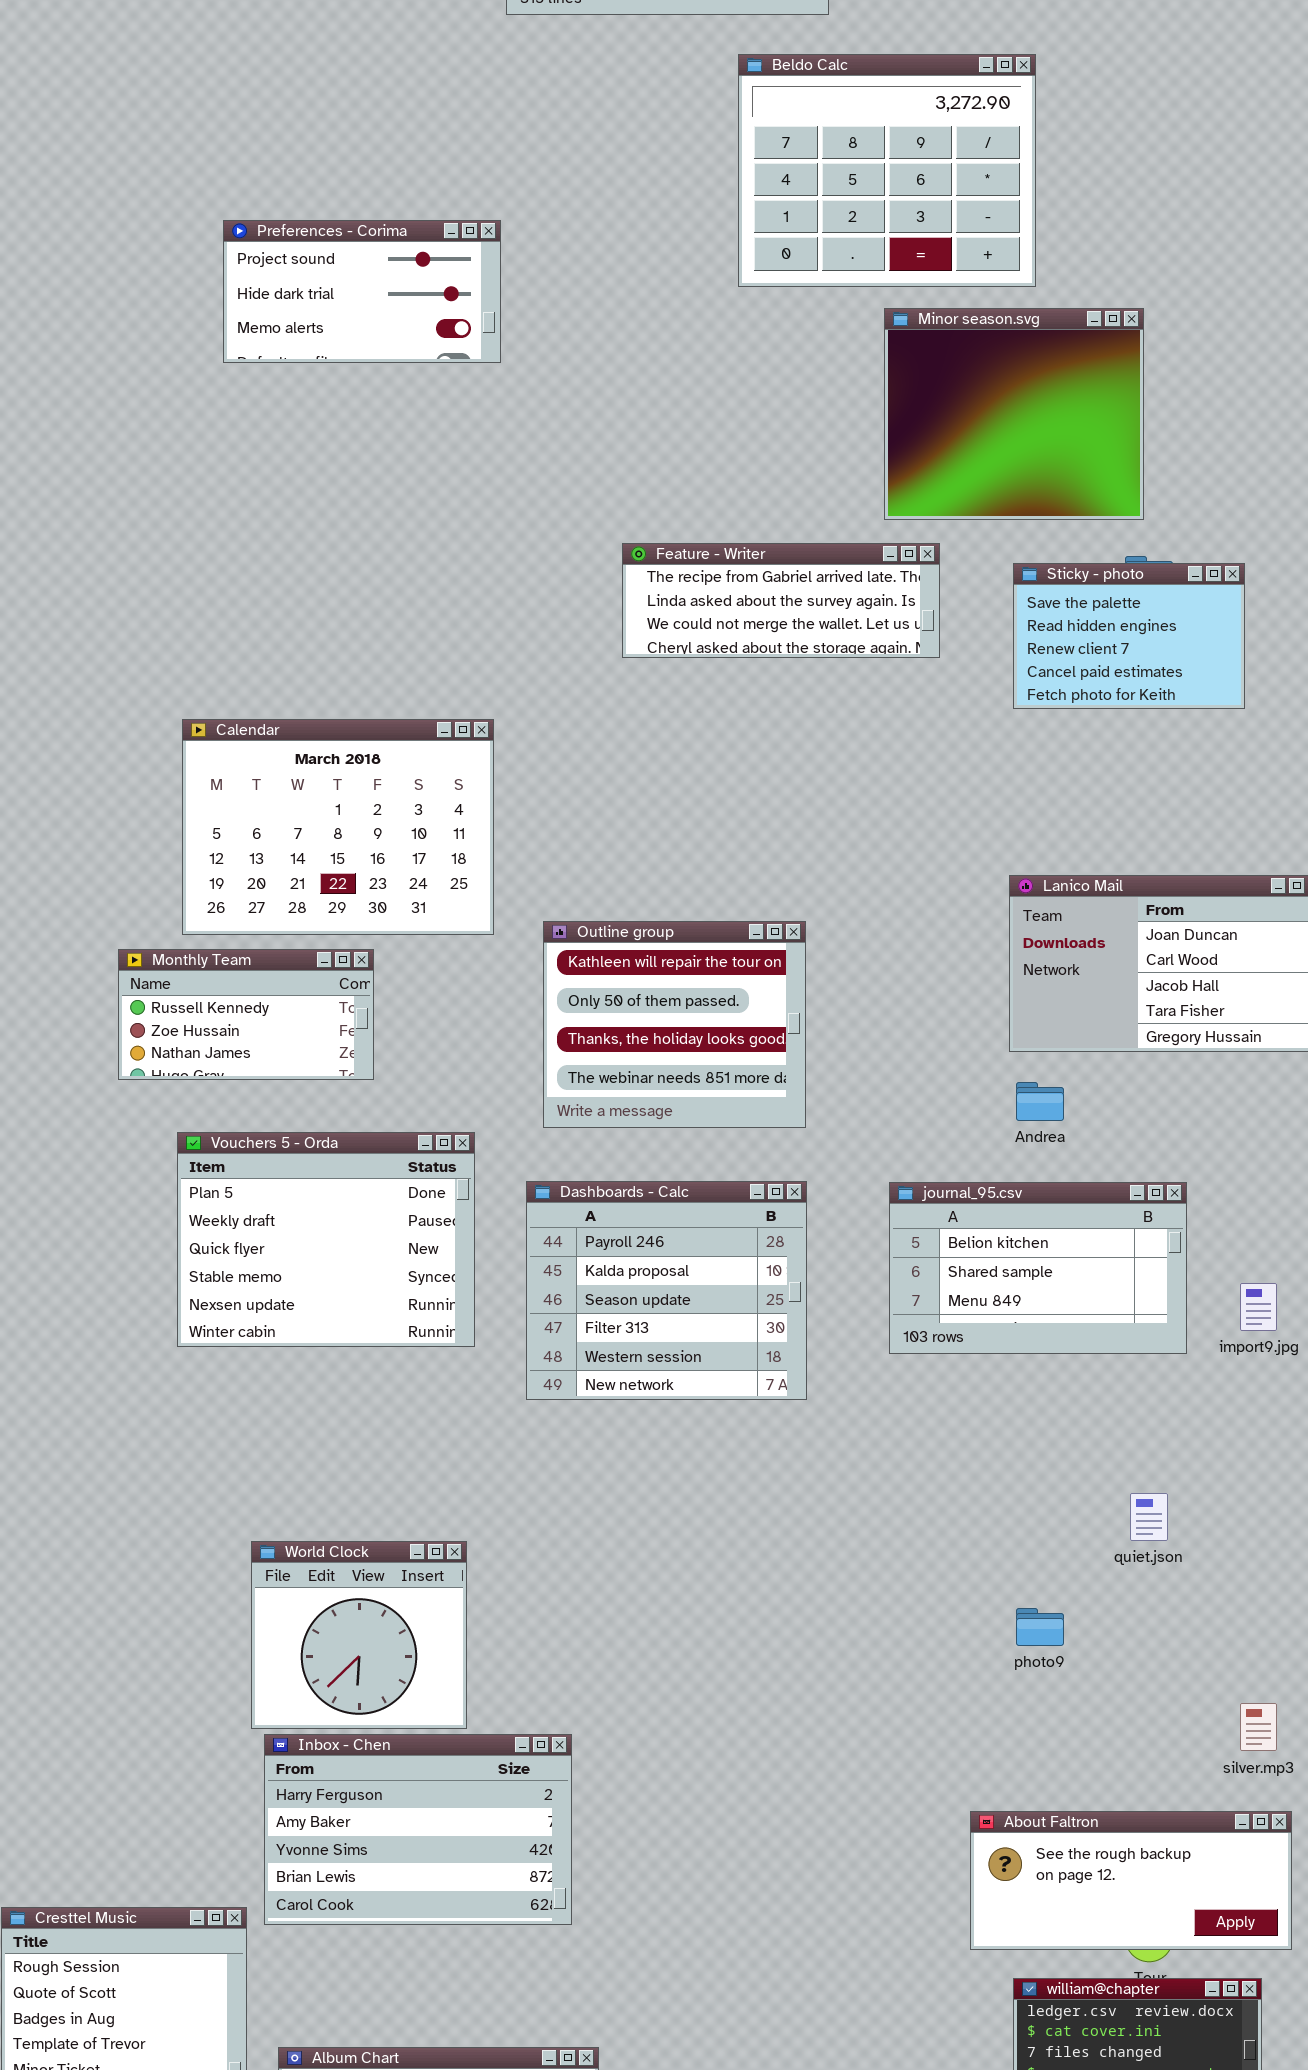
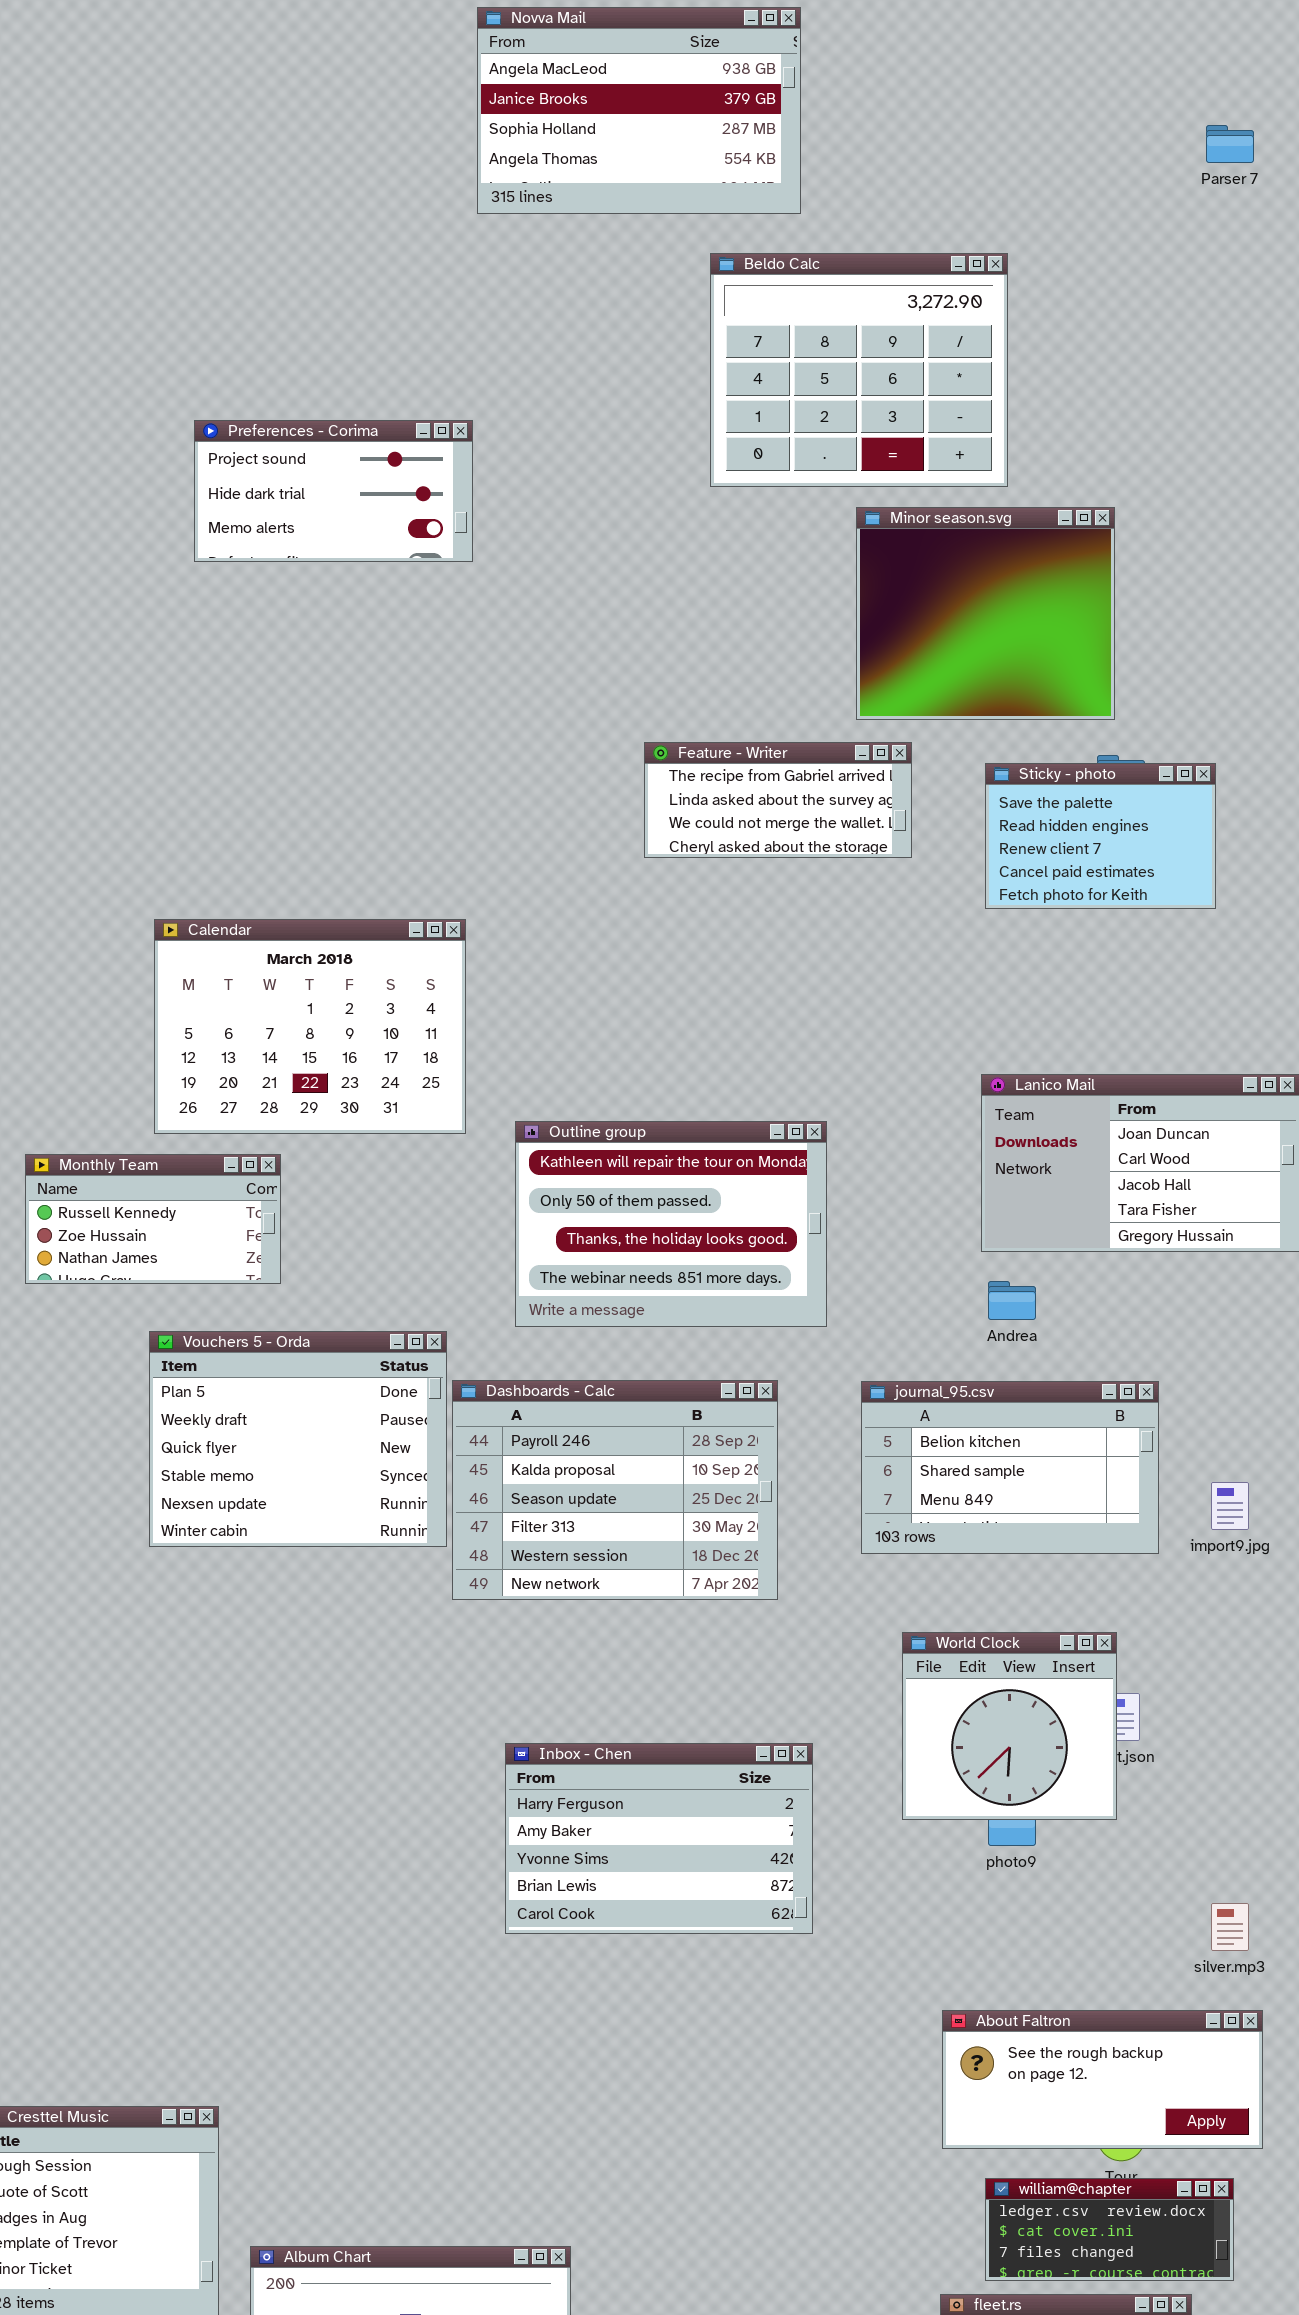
Feature - Writer: [622,543,940,658] -> [644,742,912,858], resized
Outline group: [543,921,806,1128] -> [515,1121,827,1327], resized
Monthly Team: [118,949,374,1080] -> [25,1154,281,1284], moved
Dashboards - Calc: [526,1181,807,1400] -> [452,1380,778,1600], resized
World Clock: [251,1541,467,1729] -> [902,1632,1117,1820], moved
Inbox - Chen: [264,1734,572,1925] -> [505,1743,813,1934], moved

